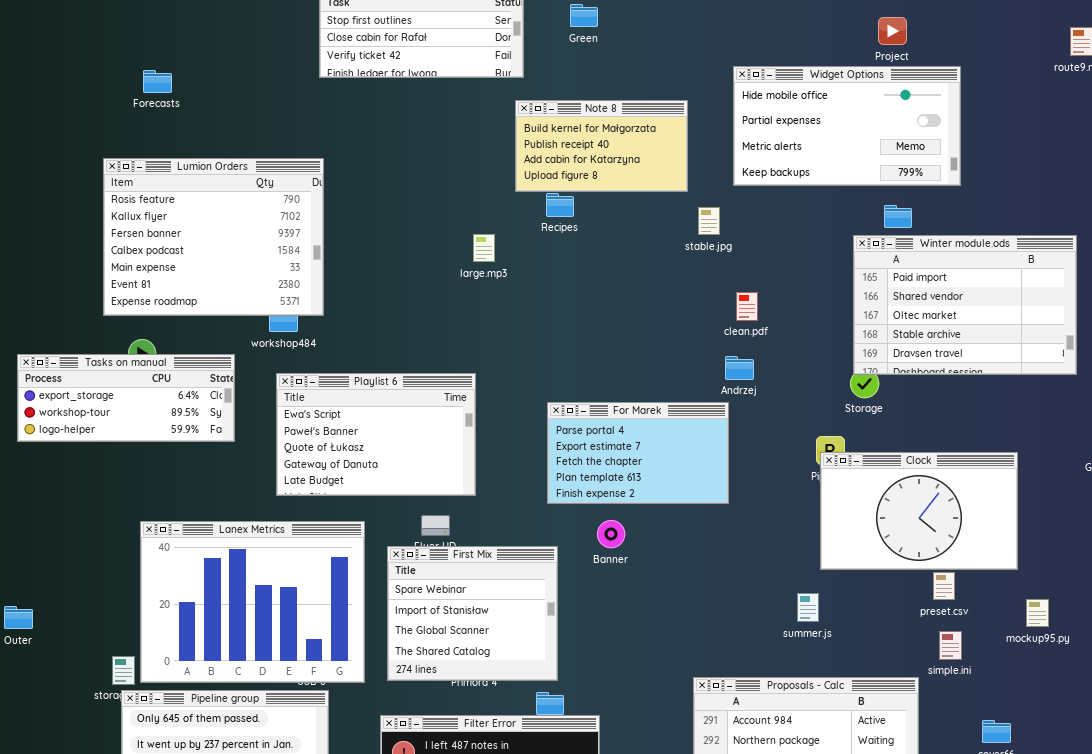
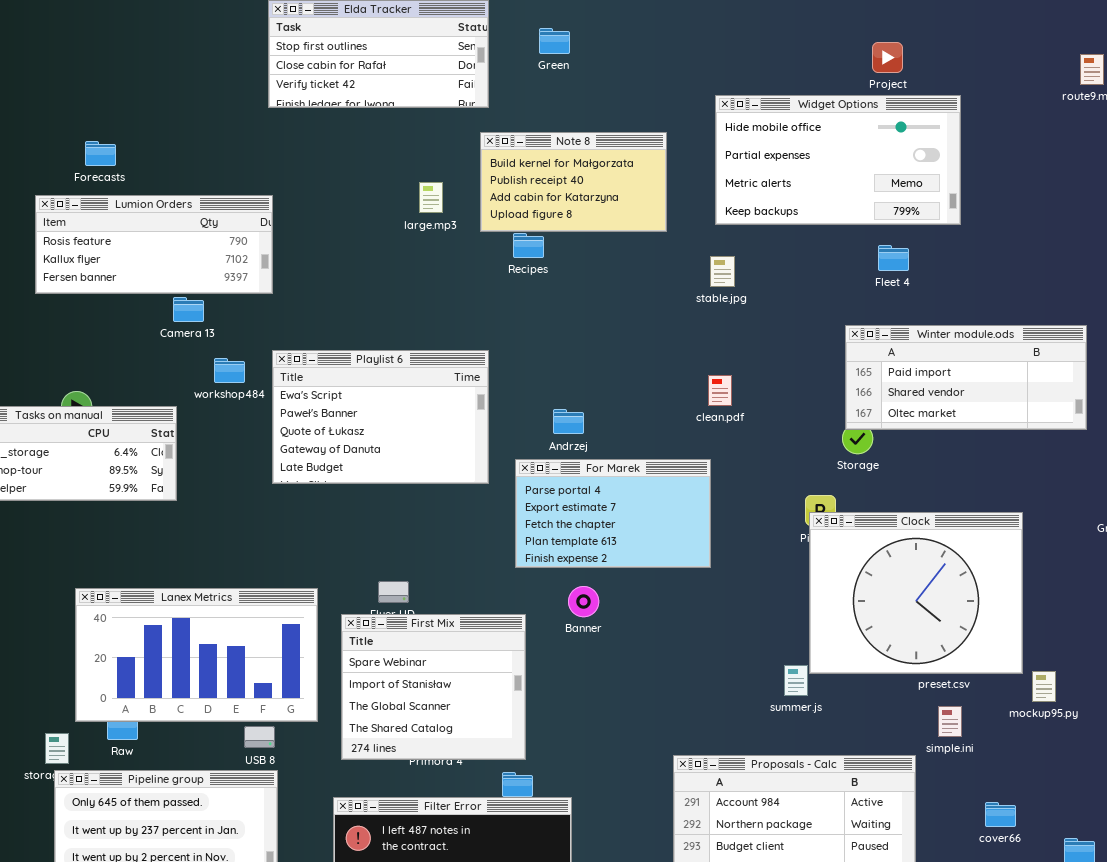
Forecasts: [143,70,172,93] -> [85,141,116,166], moved
Lumion Orders: [103,158,324,316] -> [35,195,273,294], resized
stable.jpg: [698,207,720,235] -> [710,256,735,287], moved
large.mp3: [473,234,495,262] -> [419,182,443,213], moved
Winter module.ods: [853,235,1077,375] -> [845,325,1087,430], resized
clean.pdf: [736,292,758,321] -> [708,375,732,406], moved
Andrzej: [725,356,754,380] -> [553,409,584,434], moved
Playlist 6: [276,373,476,496] -> [272,350,489,484], moved
Clock: [820,452,1018,570] -> [809,512,1023,674], resized
Lanex Metrics: [140,521,365,683] -> [75,588,318,722], resized

